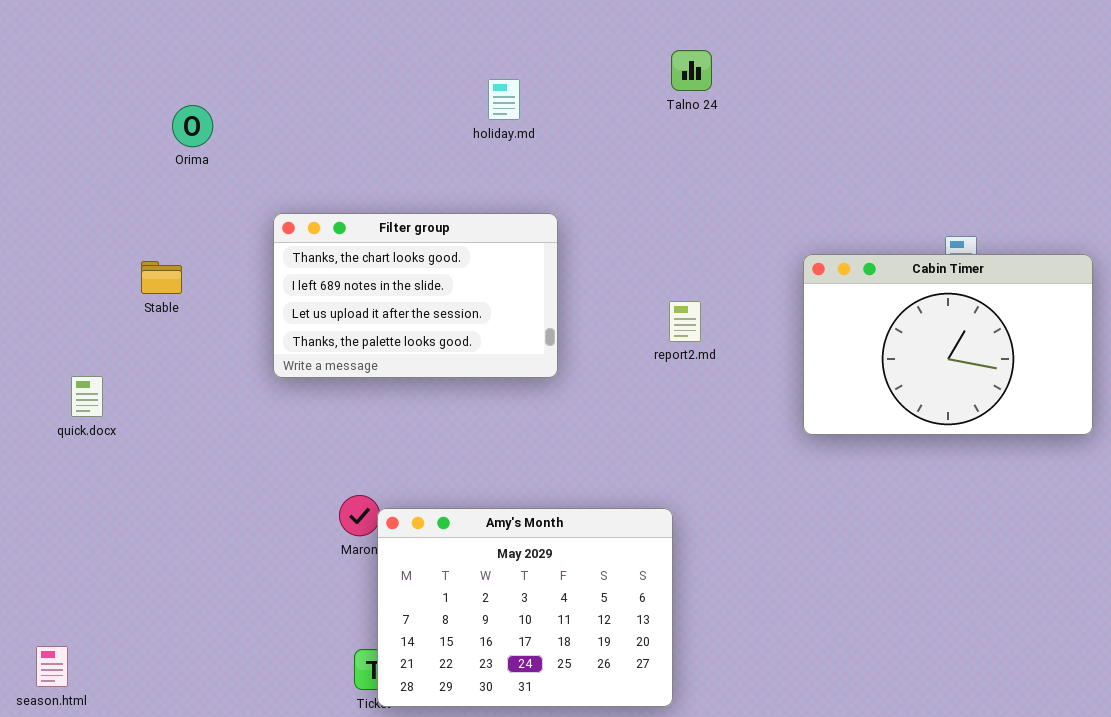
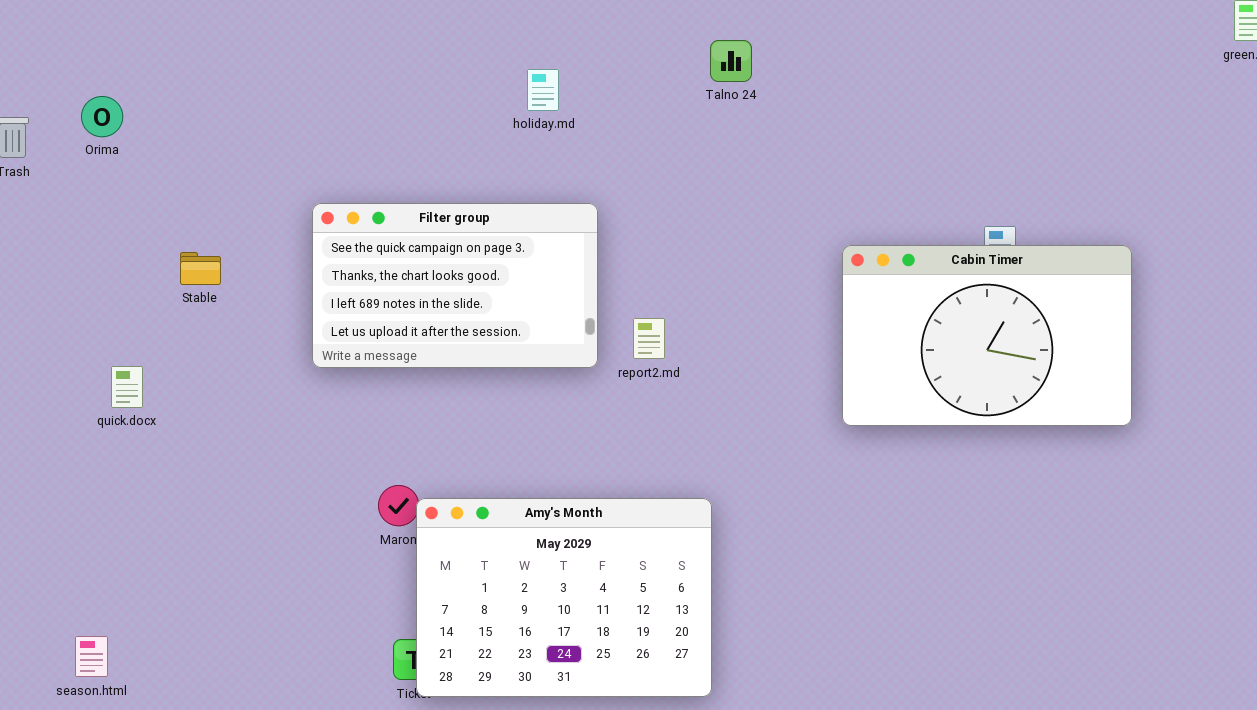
Orima: [172,105,213,147] -> [81,96,123,137], moved
Filter group: [273,213,558,378] -> [312,203,598,368], scrolled up 1 row
report2.md: [669,301,701,342] -> [633,318,665,359], moved

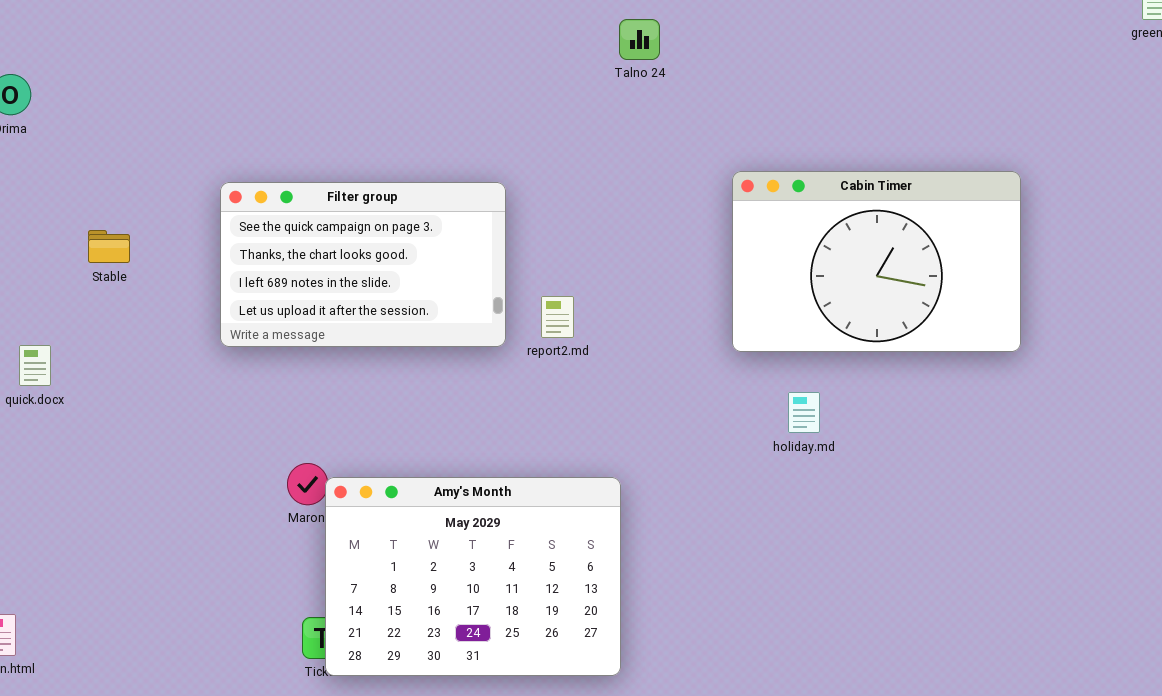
holiday.md: [527,69,559,111] -> [788,392,820,433], moved
Cabin Timer: [842,245,1132,426] -> [732,171,1021,352], moved

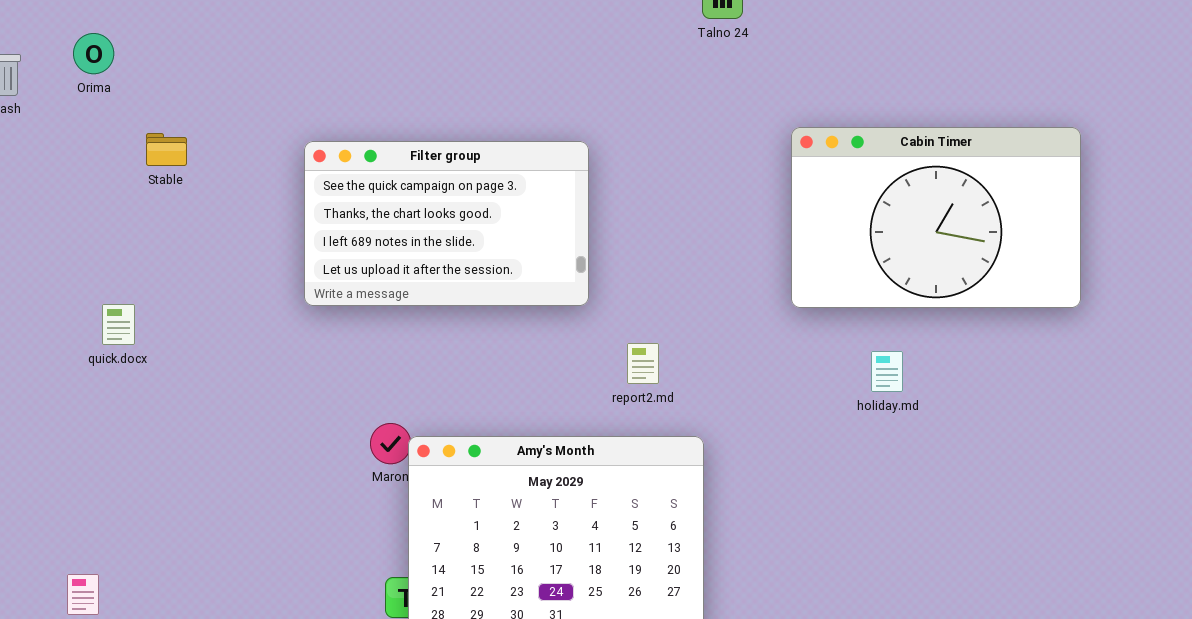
Cabin Timer: [732,171,1021,352] -> [791,127,1081,308], moved
Stable: [88,230,130,263] -> [146,133,187,166], moved
report2.md: [541,296,574,338] -> [627,343,659,384], moved

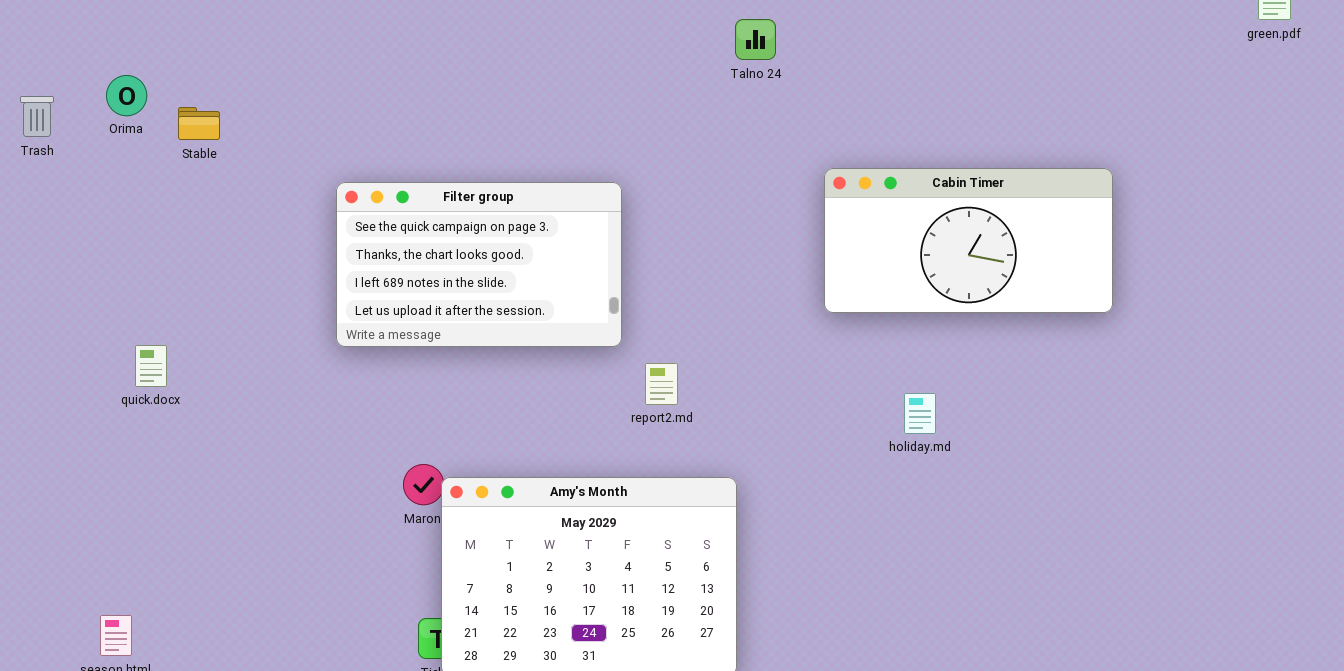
Cabin Timer: [791,127,1081,308] -> [824,168,1113,313], resized
Stable: [146,133,187,166] -> [178,107,220,140], moved
report2.md: [627,343,659,384] -> [645,363,678,405], moved

